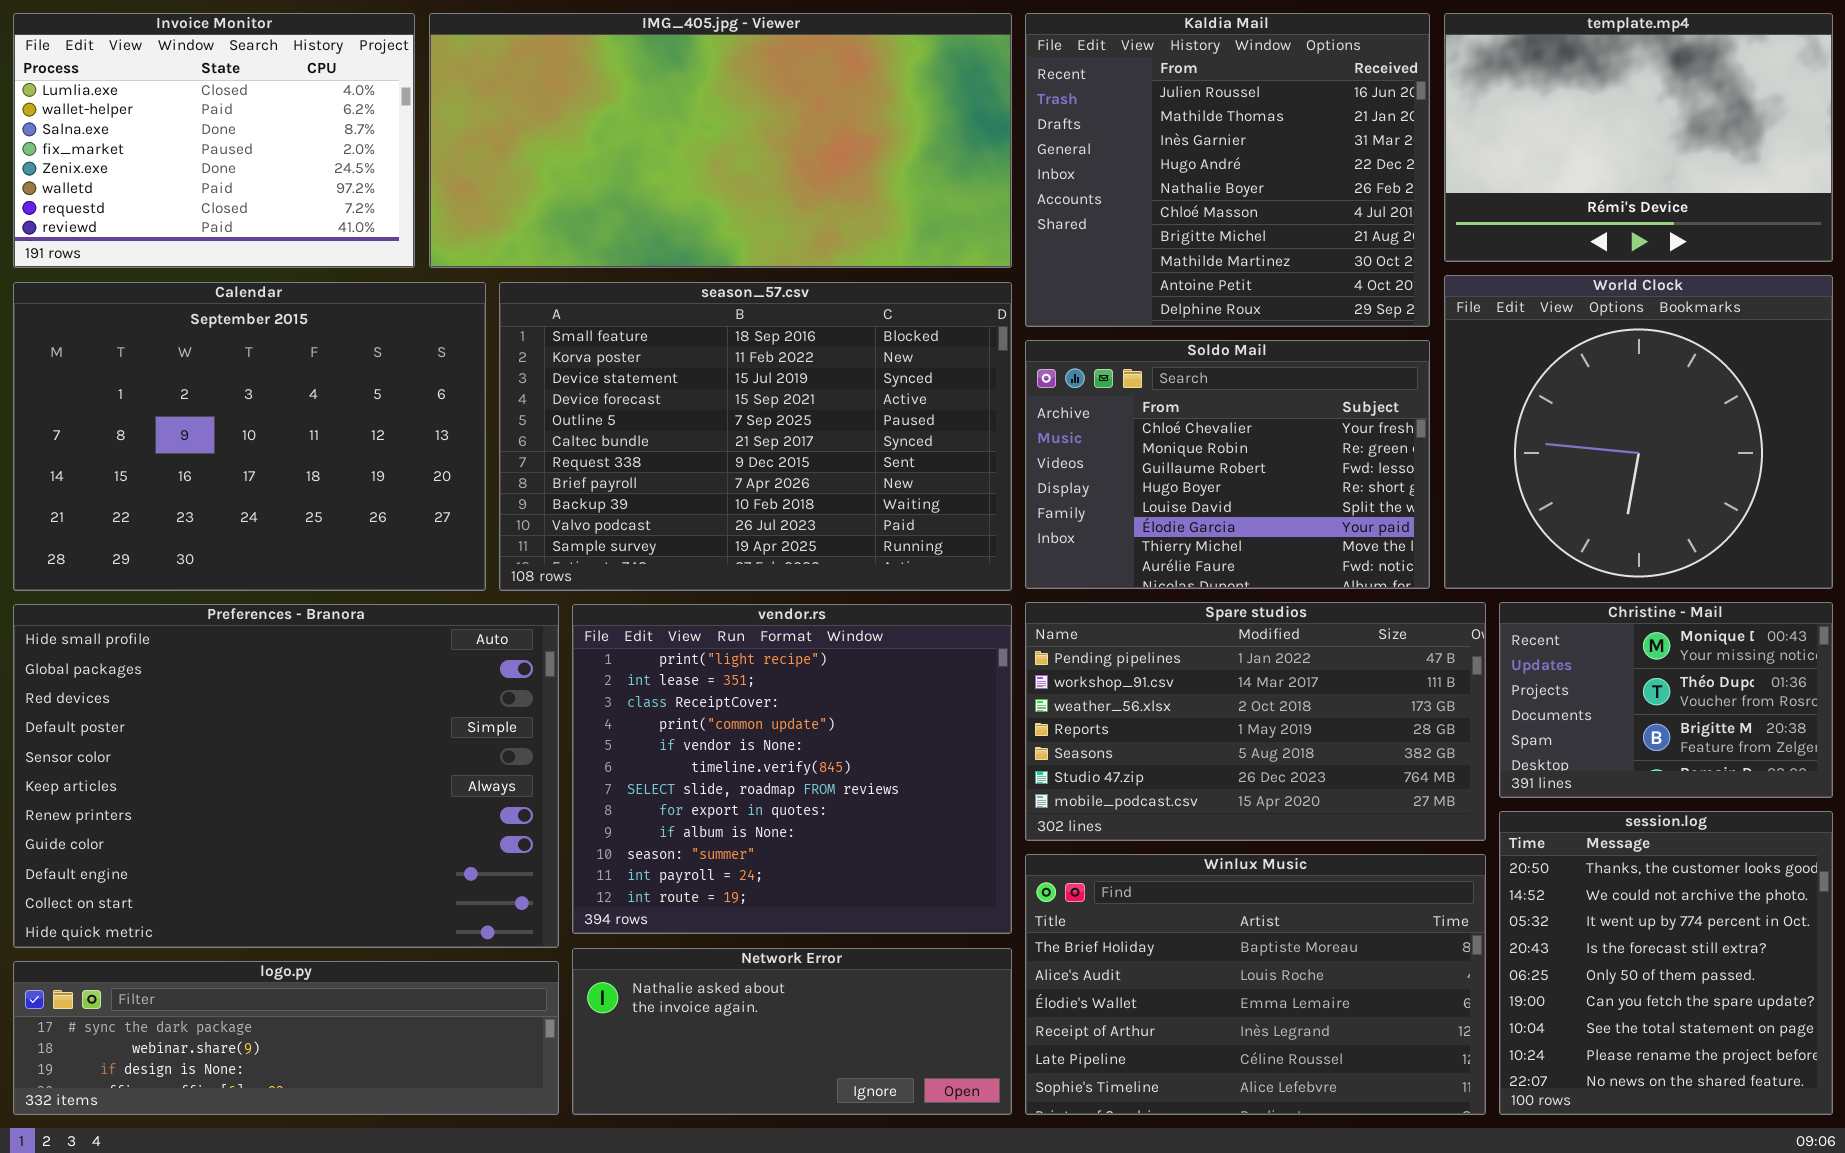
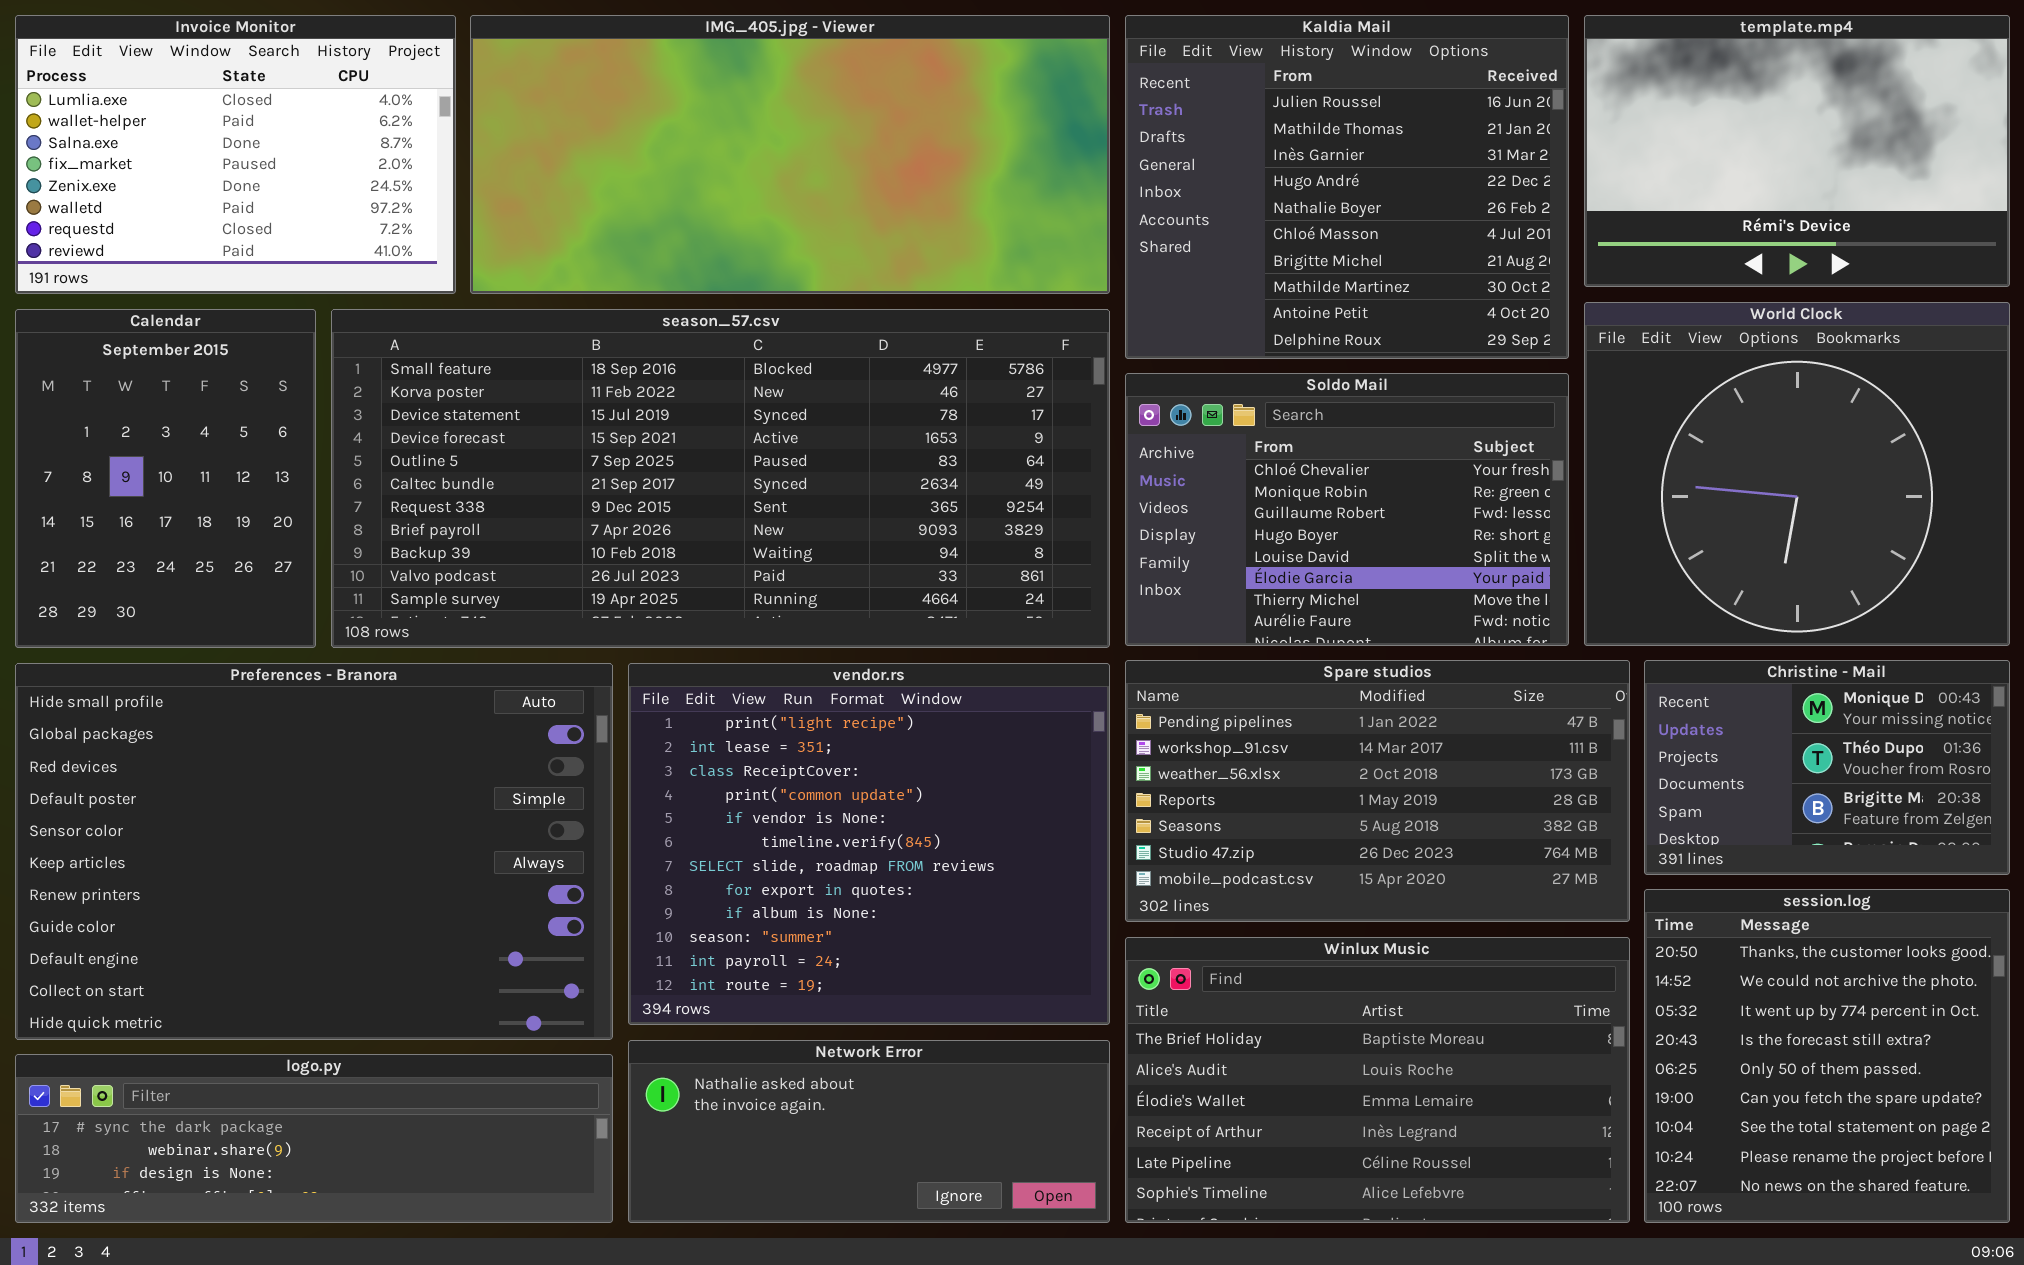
Calendar: [13,282,486,591] -> [15,309,316,648], resized
season_57.csv: [499,282,1012,591] -> [331,309,1110,648], resized

